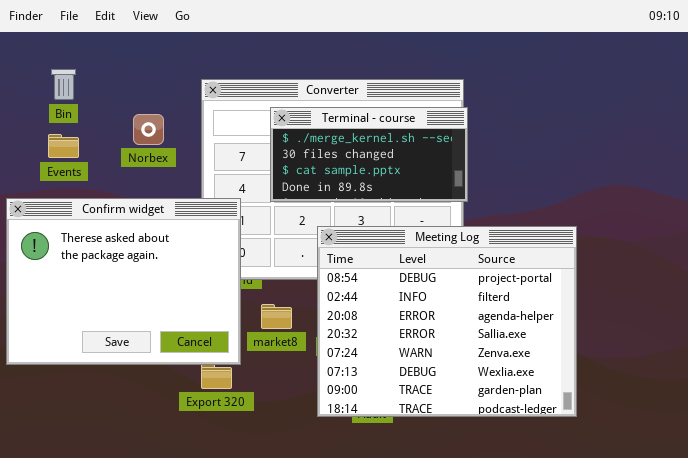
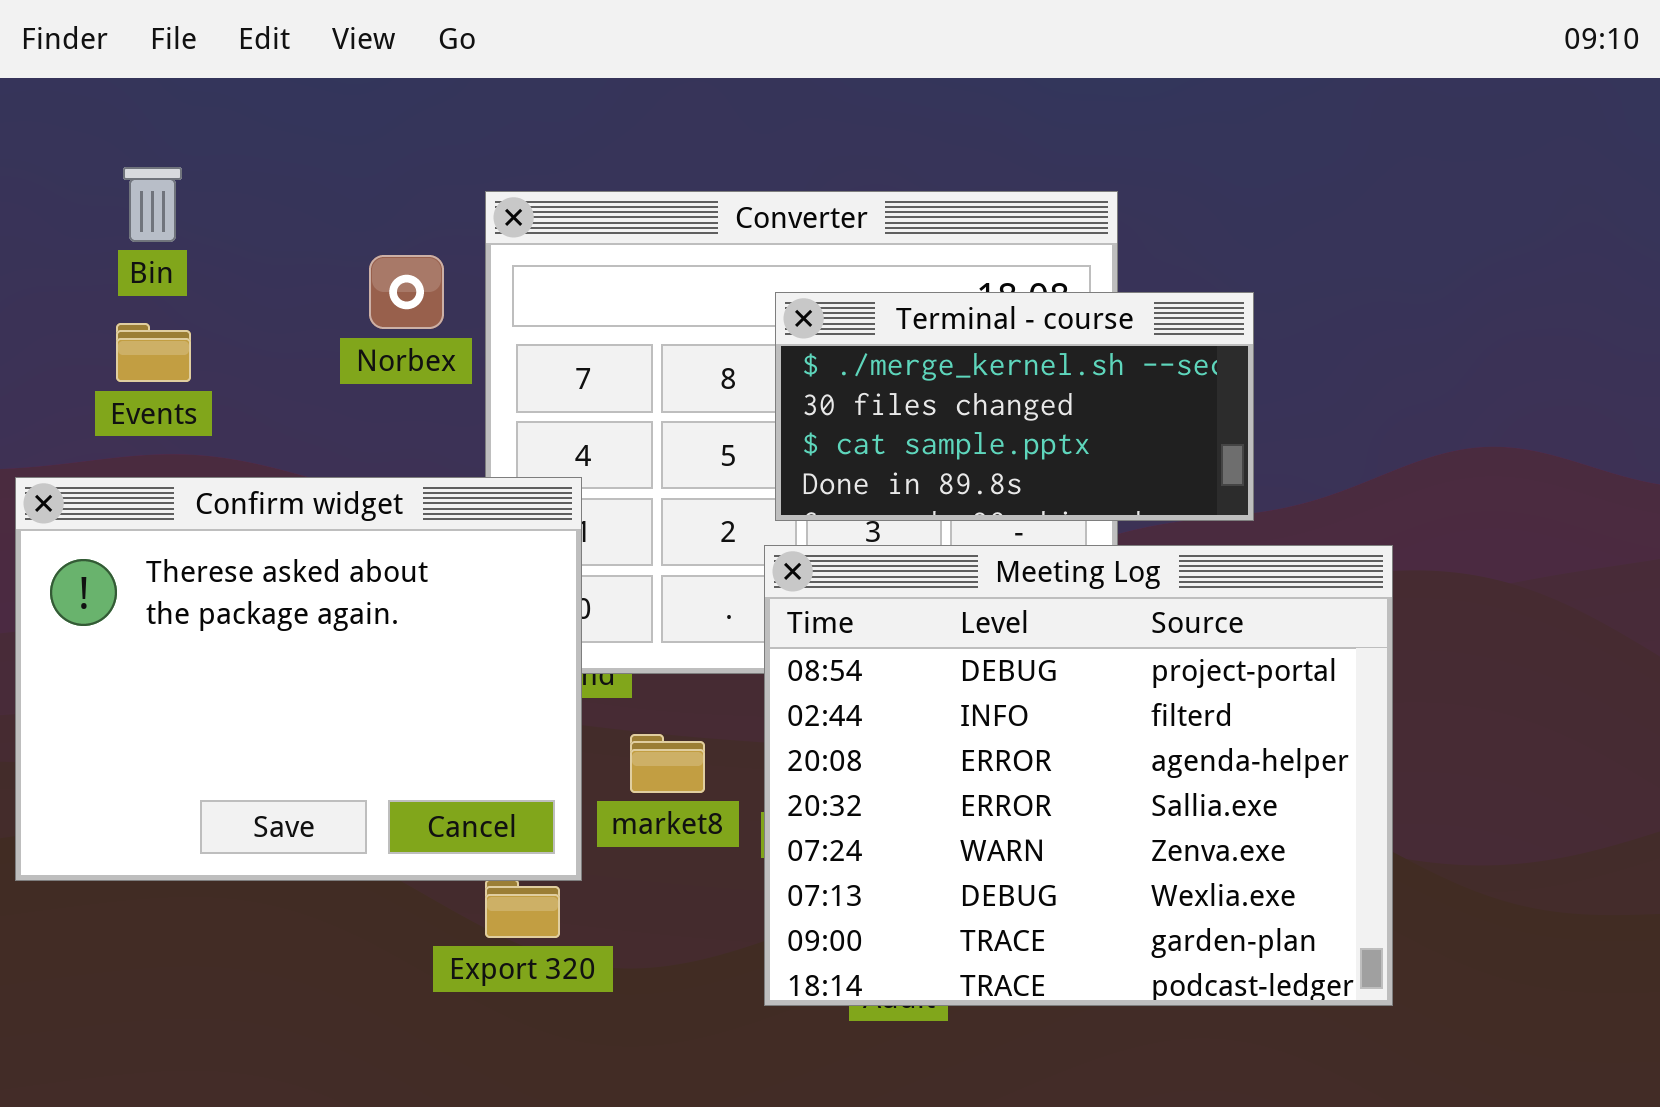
Terminal - course: [270,107,468,202] -> [775,292,1254,521], moved
Norbex: [133,114,164,145] -> [369,255,444,329], moved

